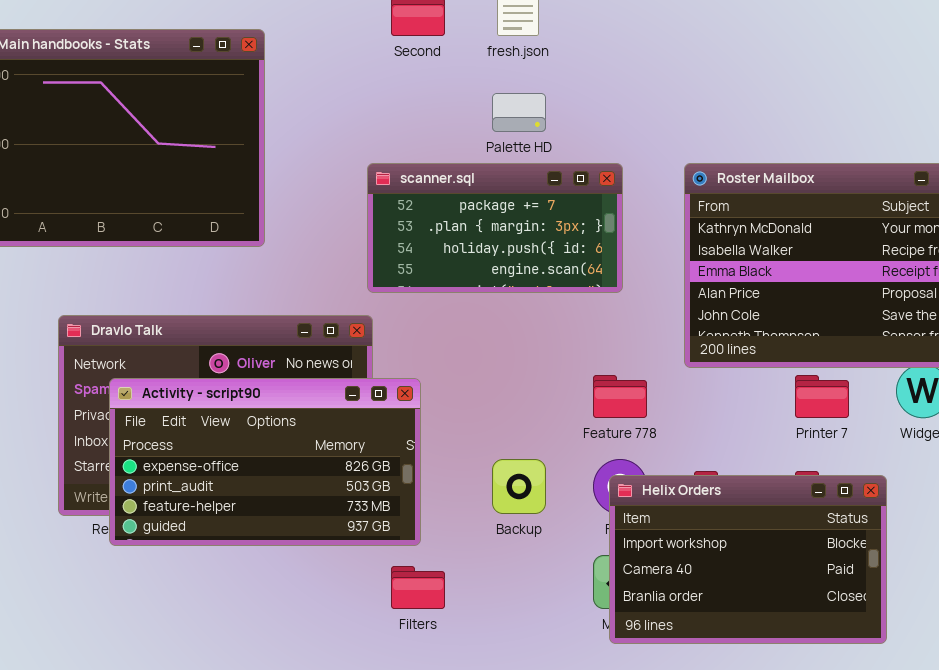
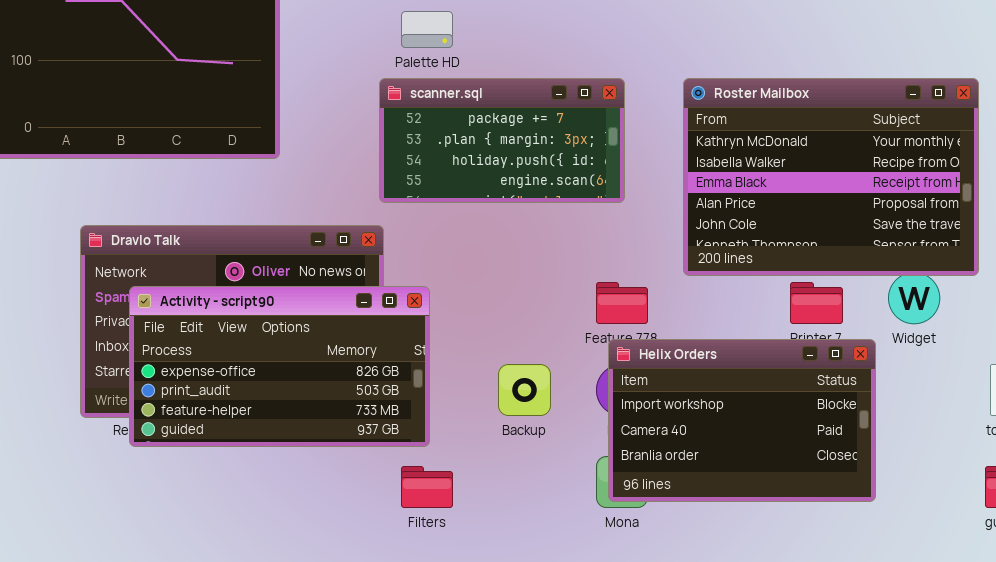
Palette HD: [492,93,546,132] -> [401,11,453,48], moved
Helix Orders: [609,475,887,644] -> [608,339,876,502], moved

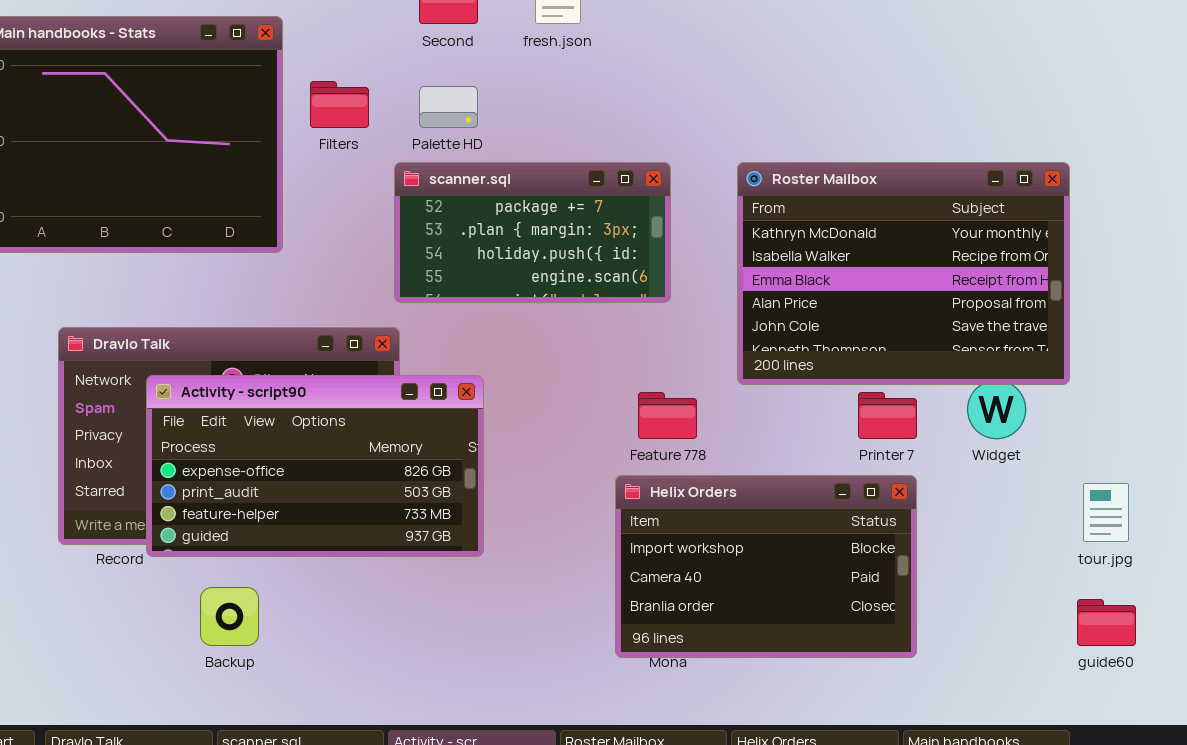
Activity - script90: [129,286,430,447] -> [146,375,484,557], moved
Helix Orders: [608,339,876,502] -> [615,475,917,658], moved
Backup: [498,364,551,416] -> [200,587,259,646], moved
Filters: [401,466,453,508] -> [310,81,369,128], moved

